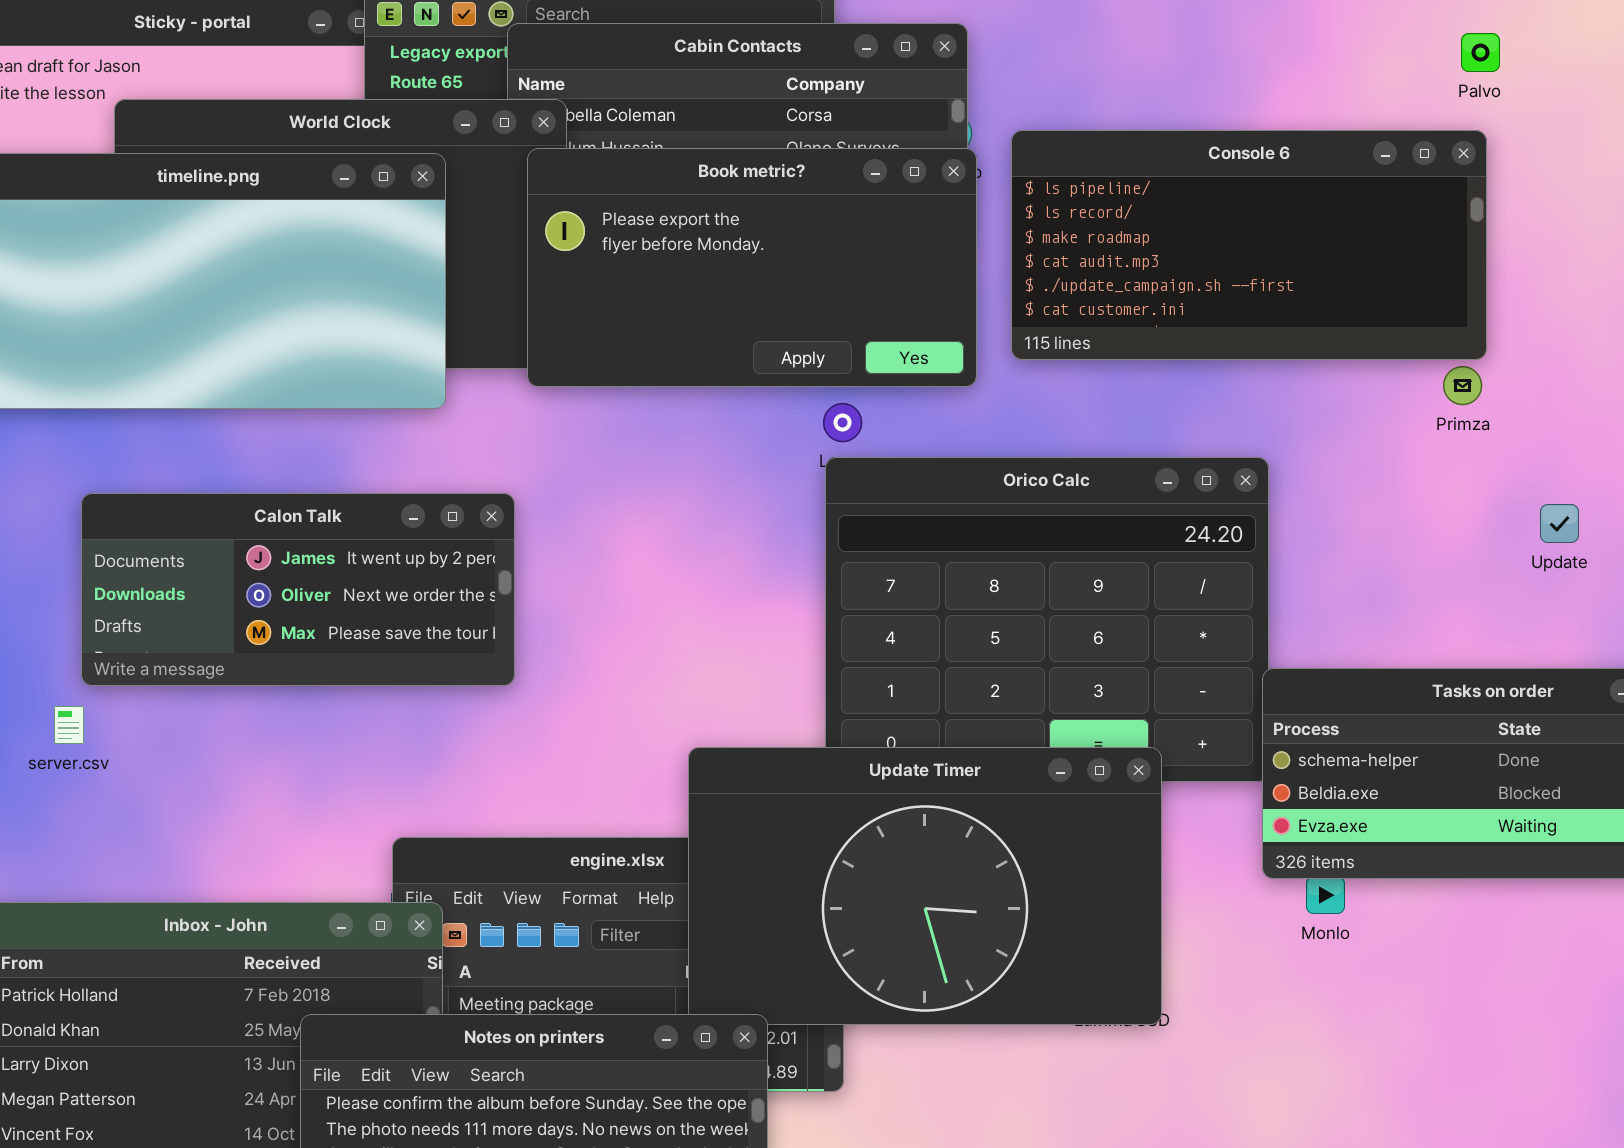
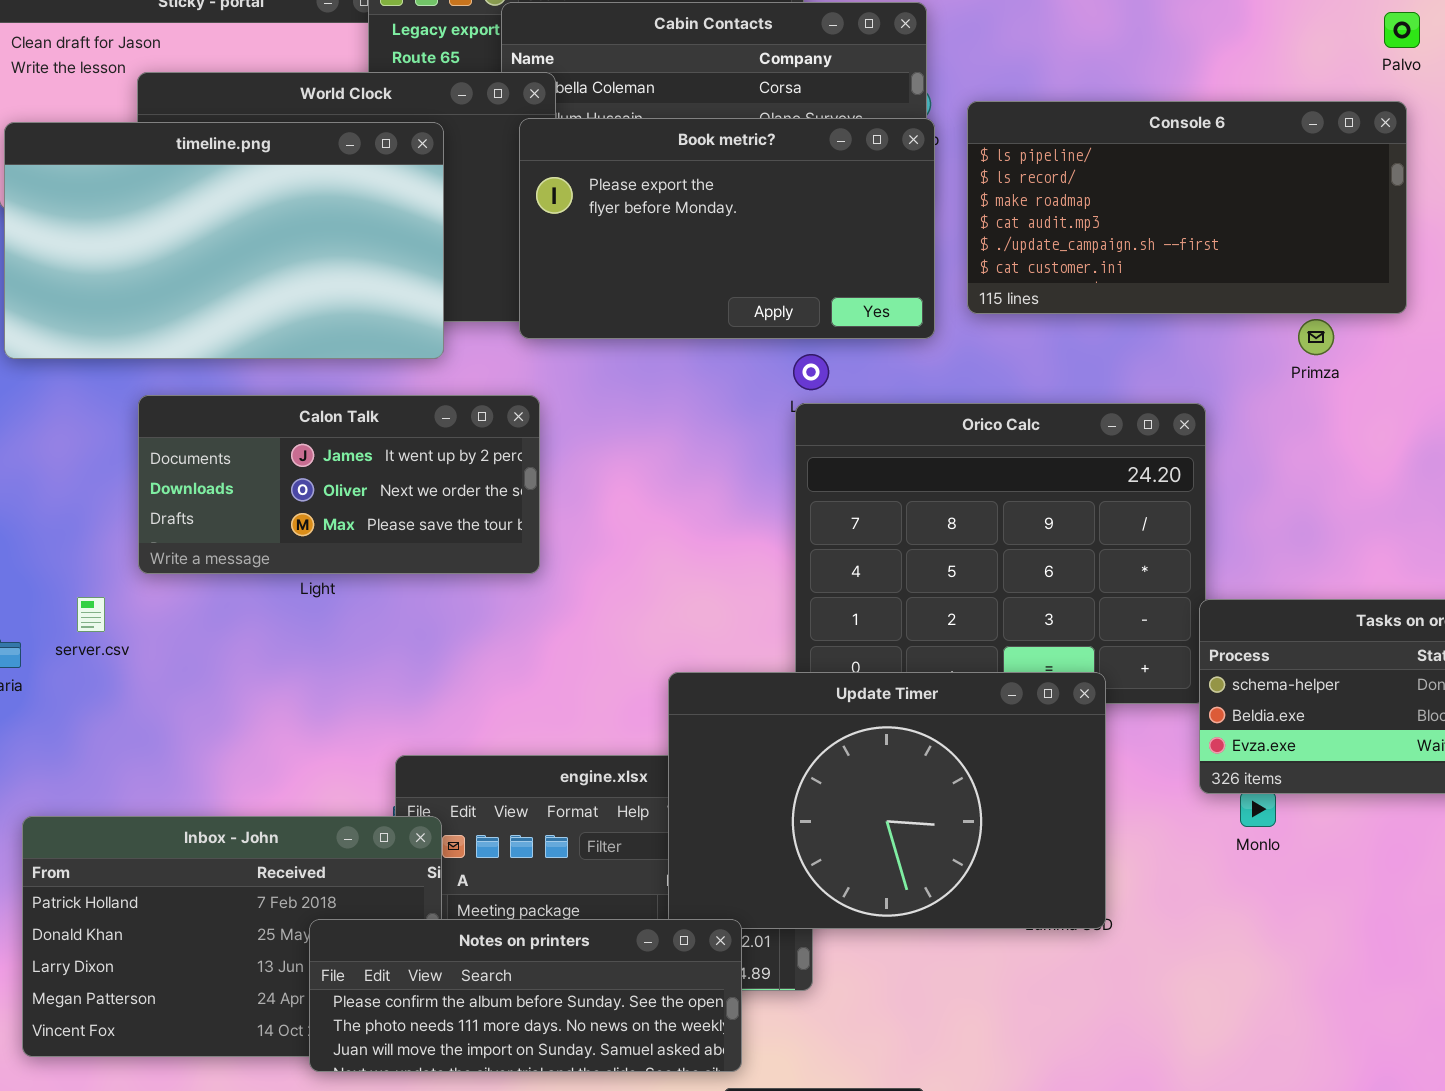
Primza: [1443,366,1482,405] -> [1298,319,1334,355], moved
Calon Talk: [81,493,515,686] -> [138,395,540,574], moved
server.csv: [54,706,84,744] -> [77,597,105,632], moved

